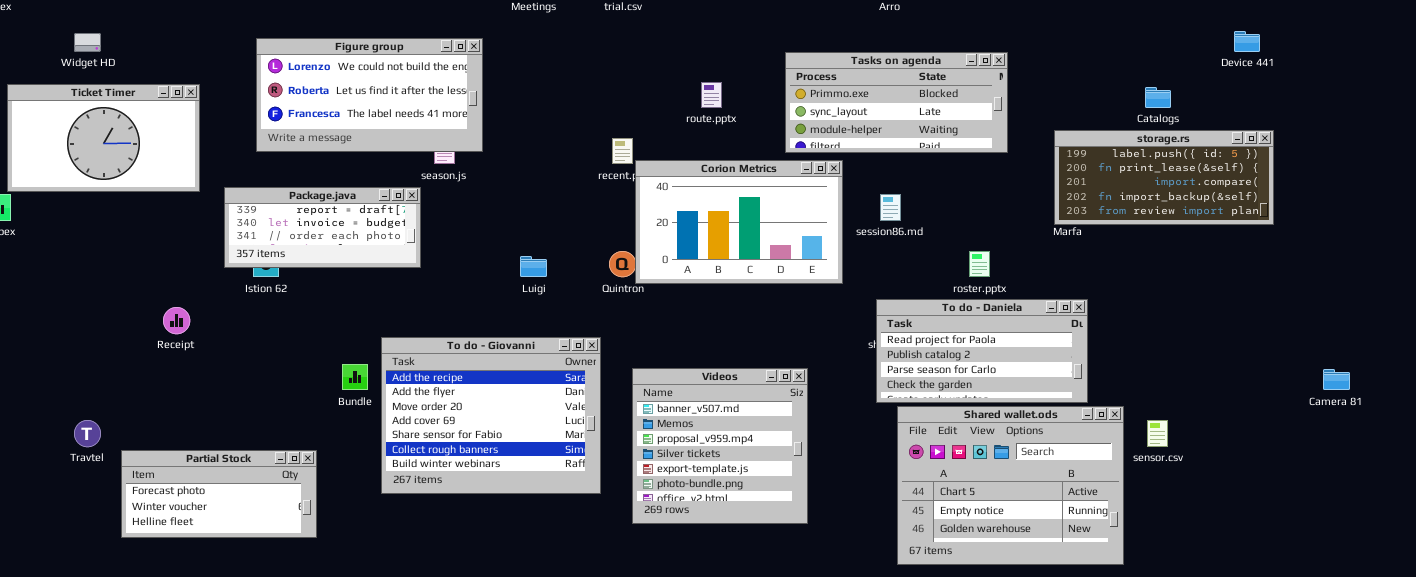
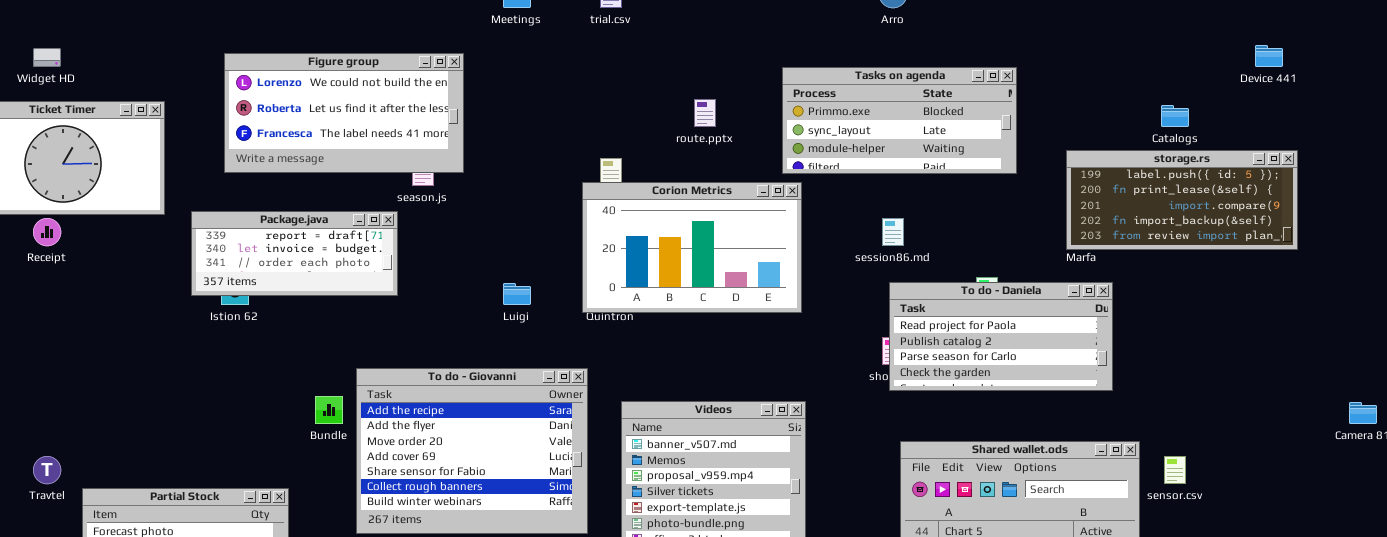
Corion Metrics: [635,160,843,284] -> [582,182,802,313], moved
To do - Daniela: [876,299,1088,403] -> [889,282,1113,391], moved
Receipt: [163,307,190,334] -> [33,218,61,246], moved

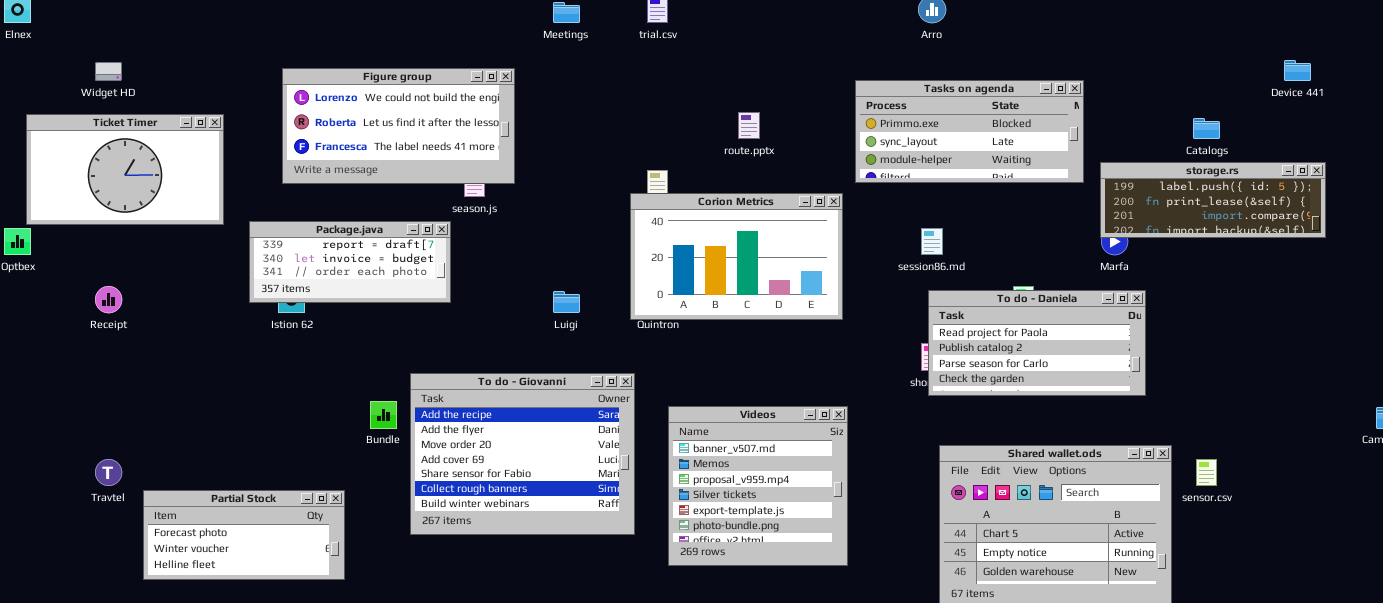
Tasks on agenda: [782,67,1017,174] -> [855,80,1084,183], moved
storage.rs: [1066,150,1298,250] -> [1100,162,1326,238], resized
Receipt: [33,218,61,246] -> [95,286,122,313], moved

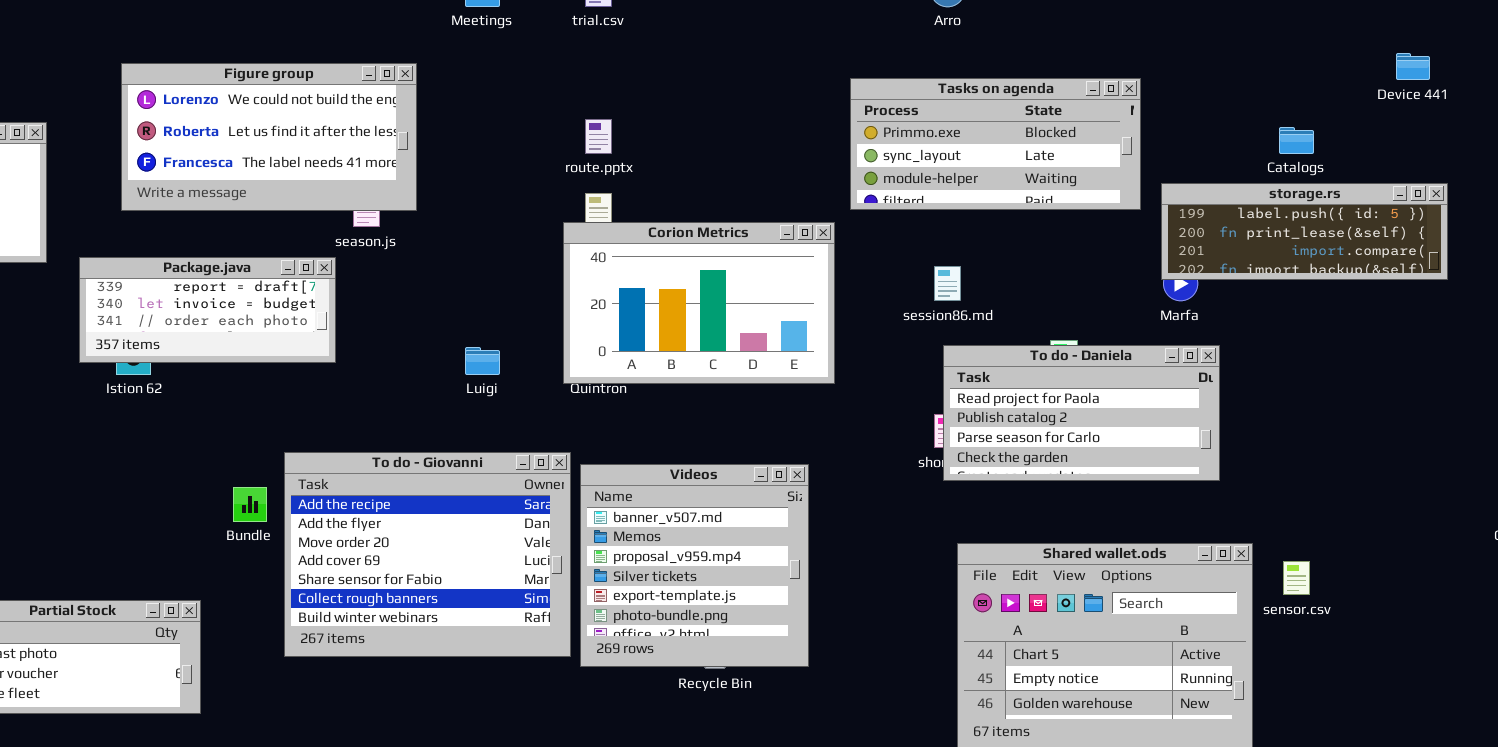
route.pptx: [738,112,760,139] -> [585,119,612,154], moved
Videos: [668,406,848,566] -> [580,464,809,667], moved

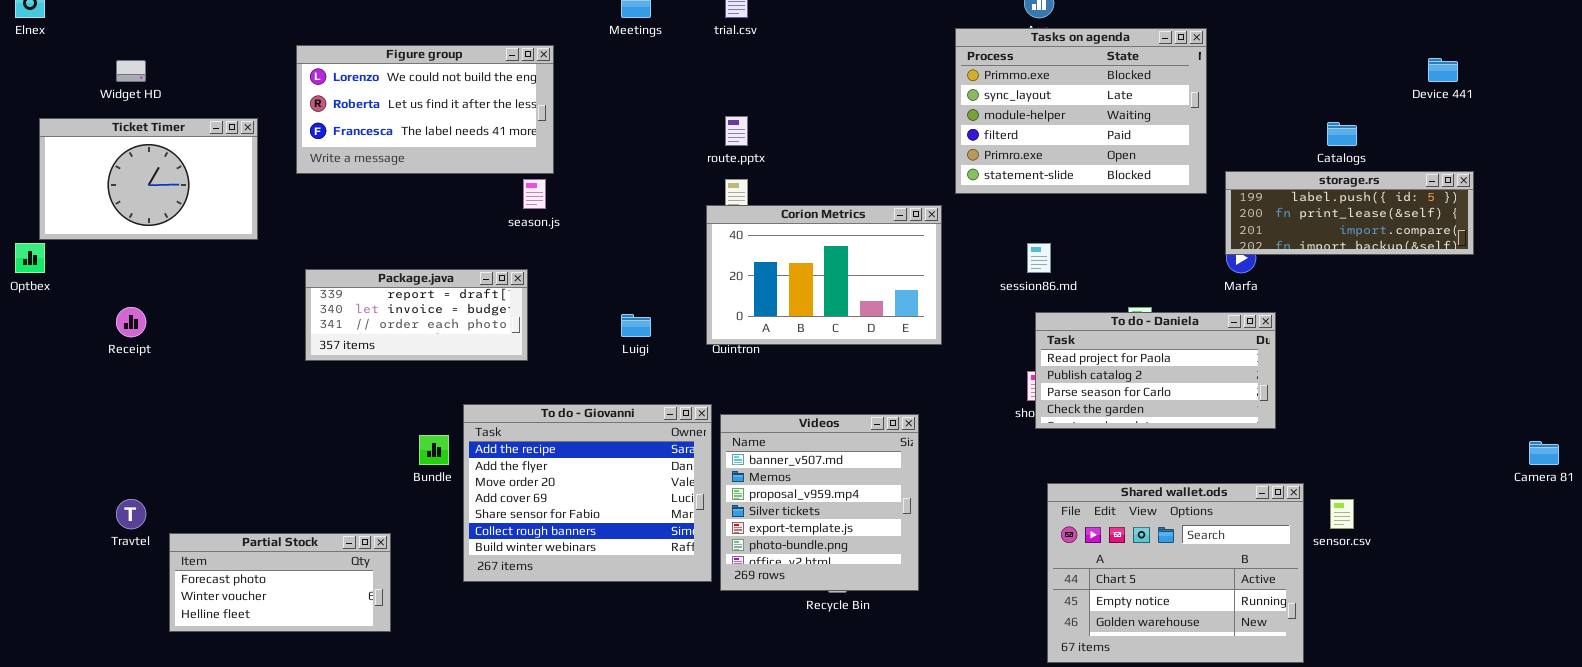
Figure group: [121,63,417,211] -> [296,45,554,174], moved
Tasks on agenda: [850,78,1141,210] -> [955,28,1207,194], resized
Package.java: [79,257,336,363] -> [305,269,528,361], moved

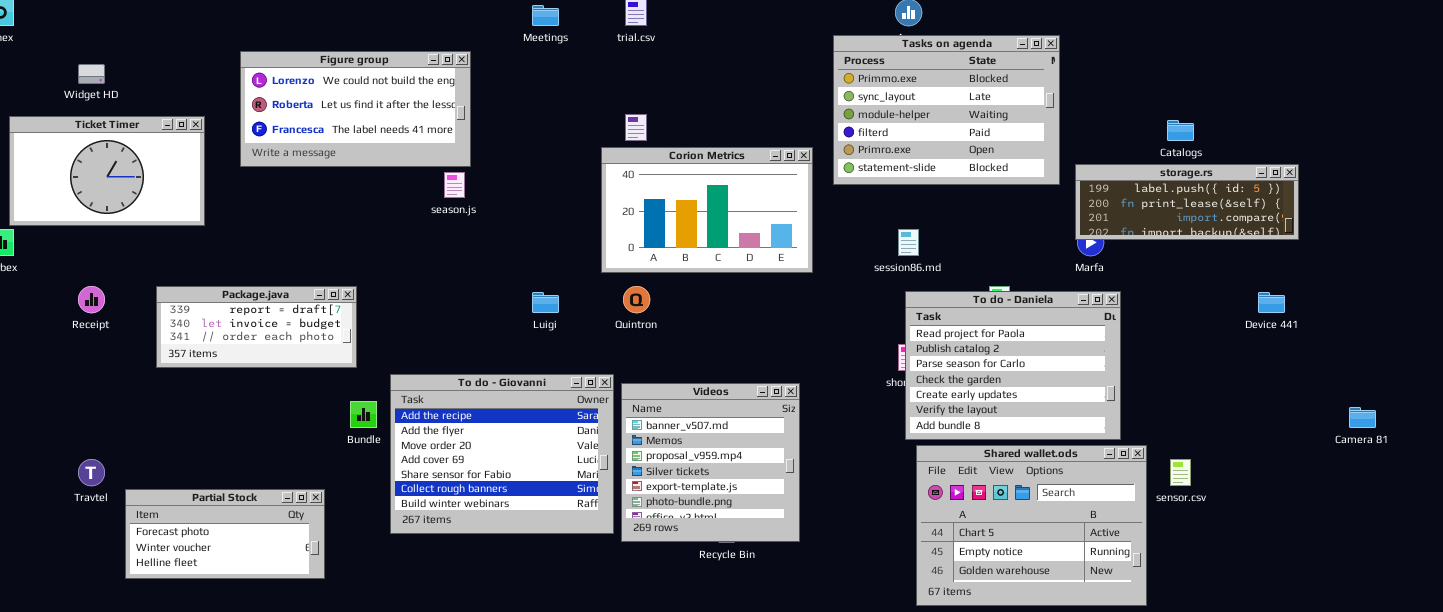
Device 441: [1428,58,1458,82] -> [1258,292,1285,313], moved
Corion Metrics: [706,205,942,345] -> [601,147,813,273], moved
Package.java: [305,269,528,361] -> [156,286,357,368], moved
To do - Daniela: [1035,312,1276,429] -> [905,291,1121,440], resized

